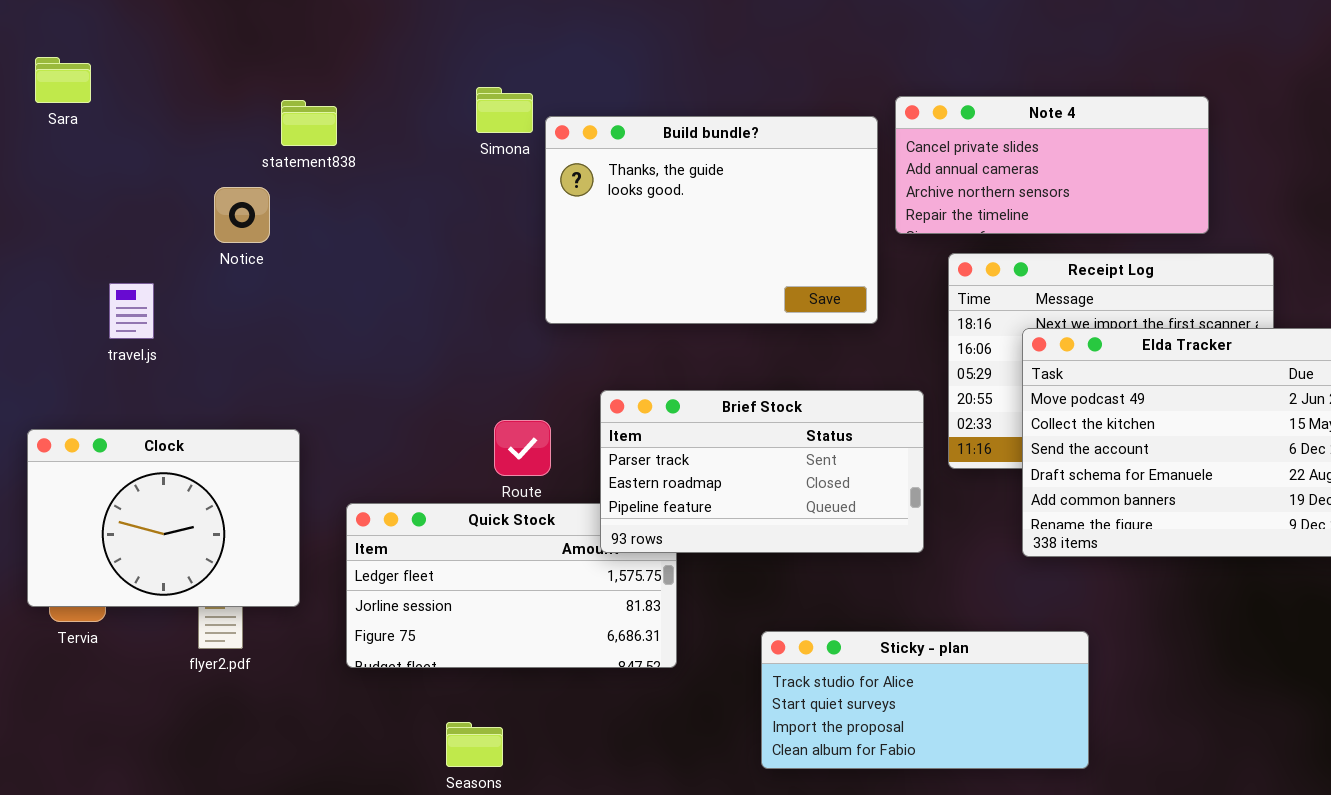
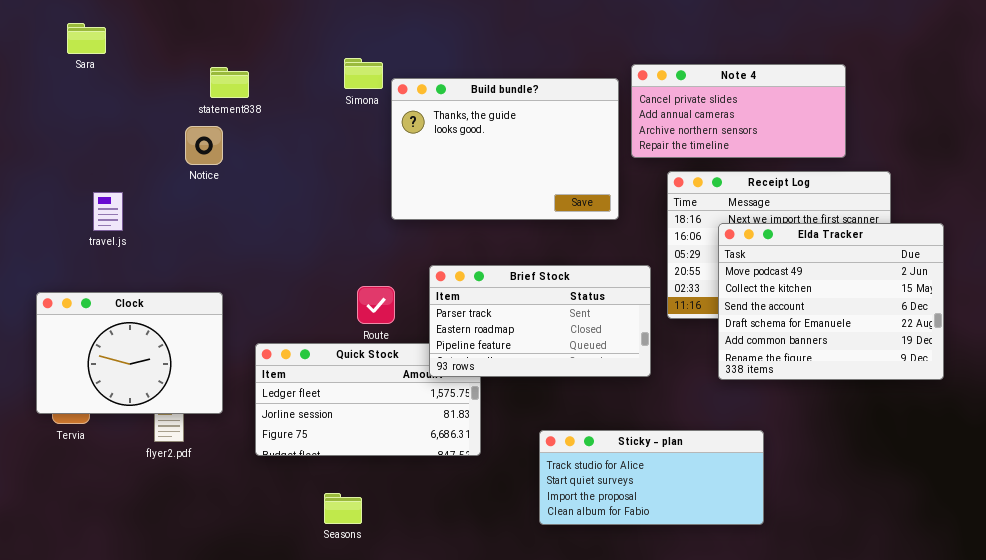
Sara: [35,57,91,103] -> [67,23,106,54], moved
Notice: [214,187,270,243] -> [185,126,223,165], moved

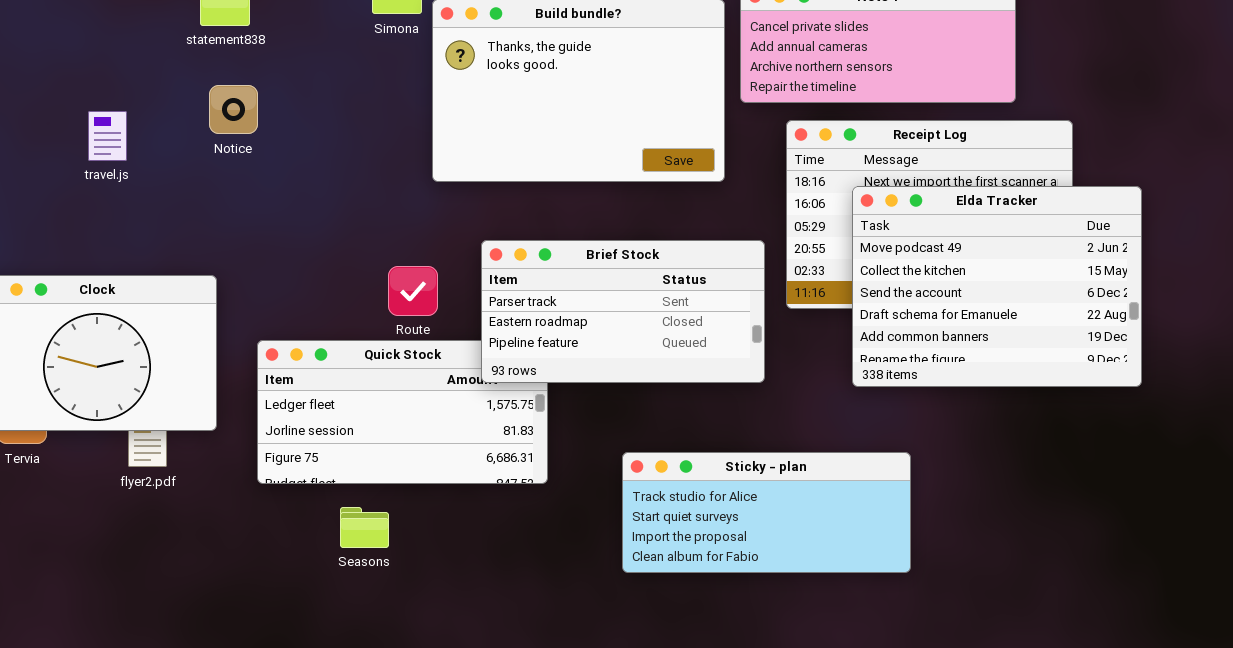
Notice: [185,126,223,165] -> [209,85,258,134], moved
travel.js: [93,192,123,231] -> [88,111,127,161], moved
Seasons: [324,493,362,524] -> [340,507,389,548], moved

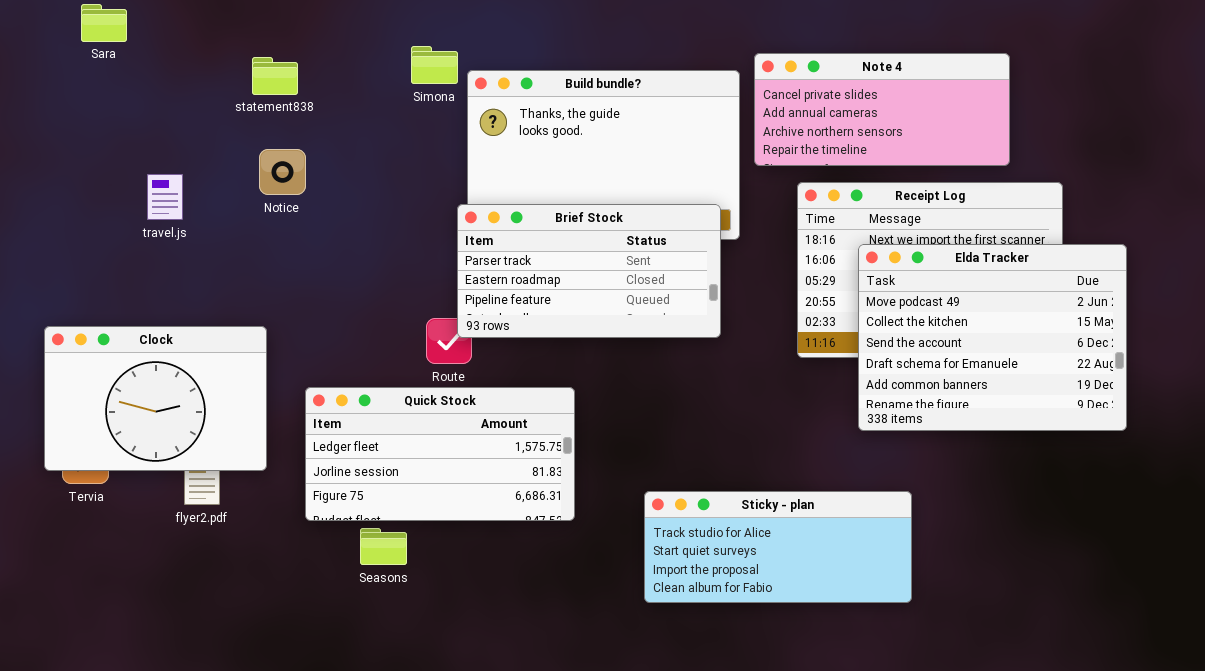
Brief Stock: [481,240,765,383] -> [457,204,721,338], moved
Seasons: [340,507,389,548] -> [360,528,407,565], moved

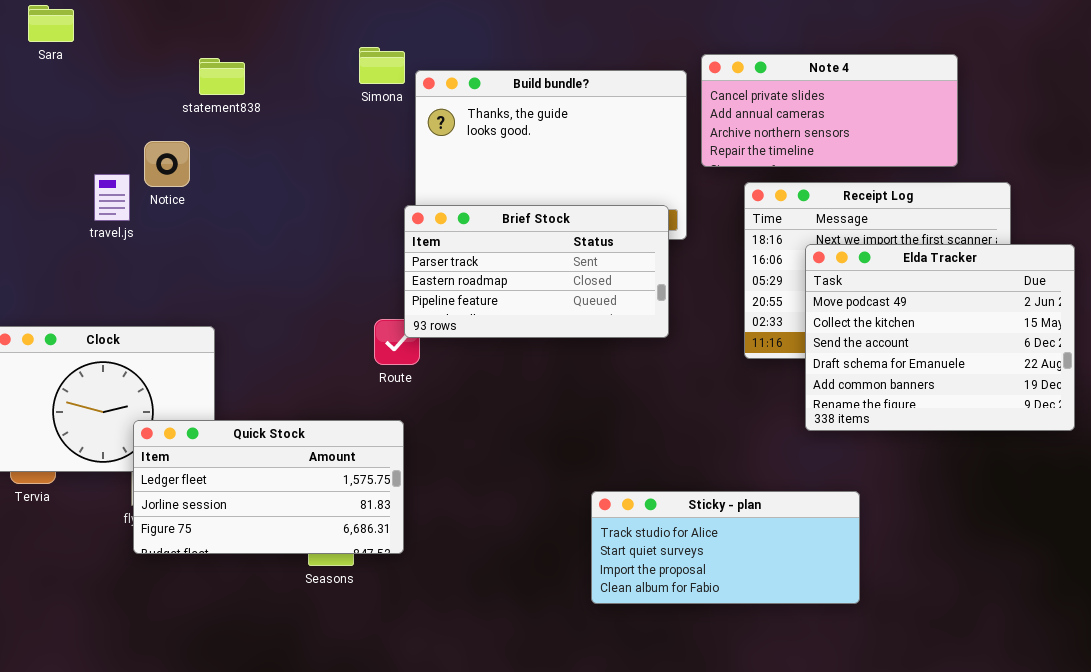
Notice: [259,149,306,195] -> [144,141,190,187], moved
Quick Stock: [305,387,575,521] -> [133,420,404,554], moved

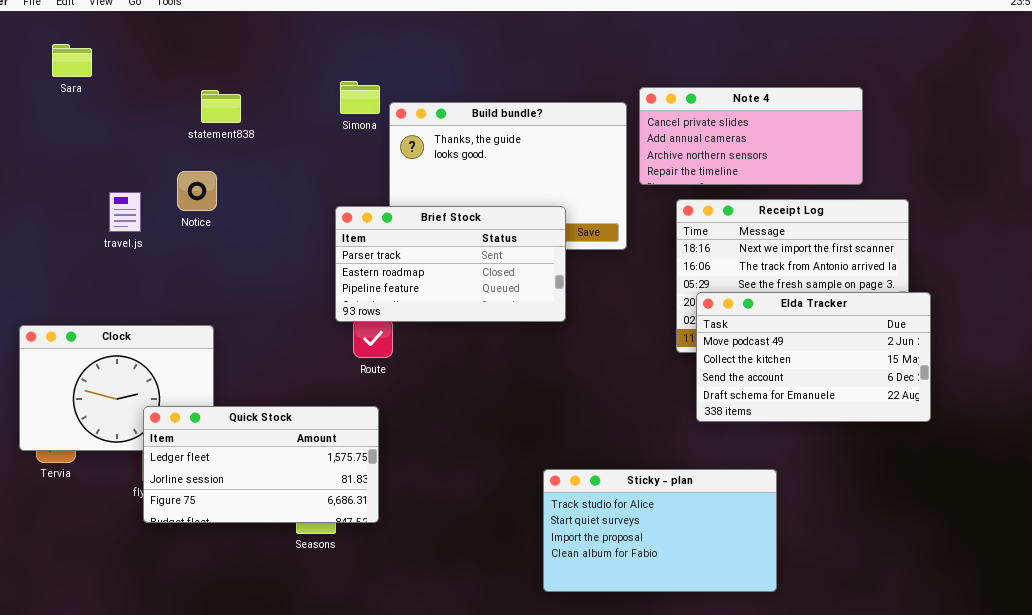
Notice: [144,141,190,187] -> [177,171,217,211], moved
Brief Stock: [404,205,669,338] -> [335,206,566,322], moved
Elda Tracker: [805,244,1075,431] -> [696,292,931,422], moved, resized
Sticky - plan: [591,491,860,604] -> [543,469,777,592], resized

